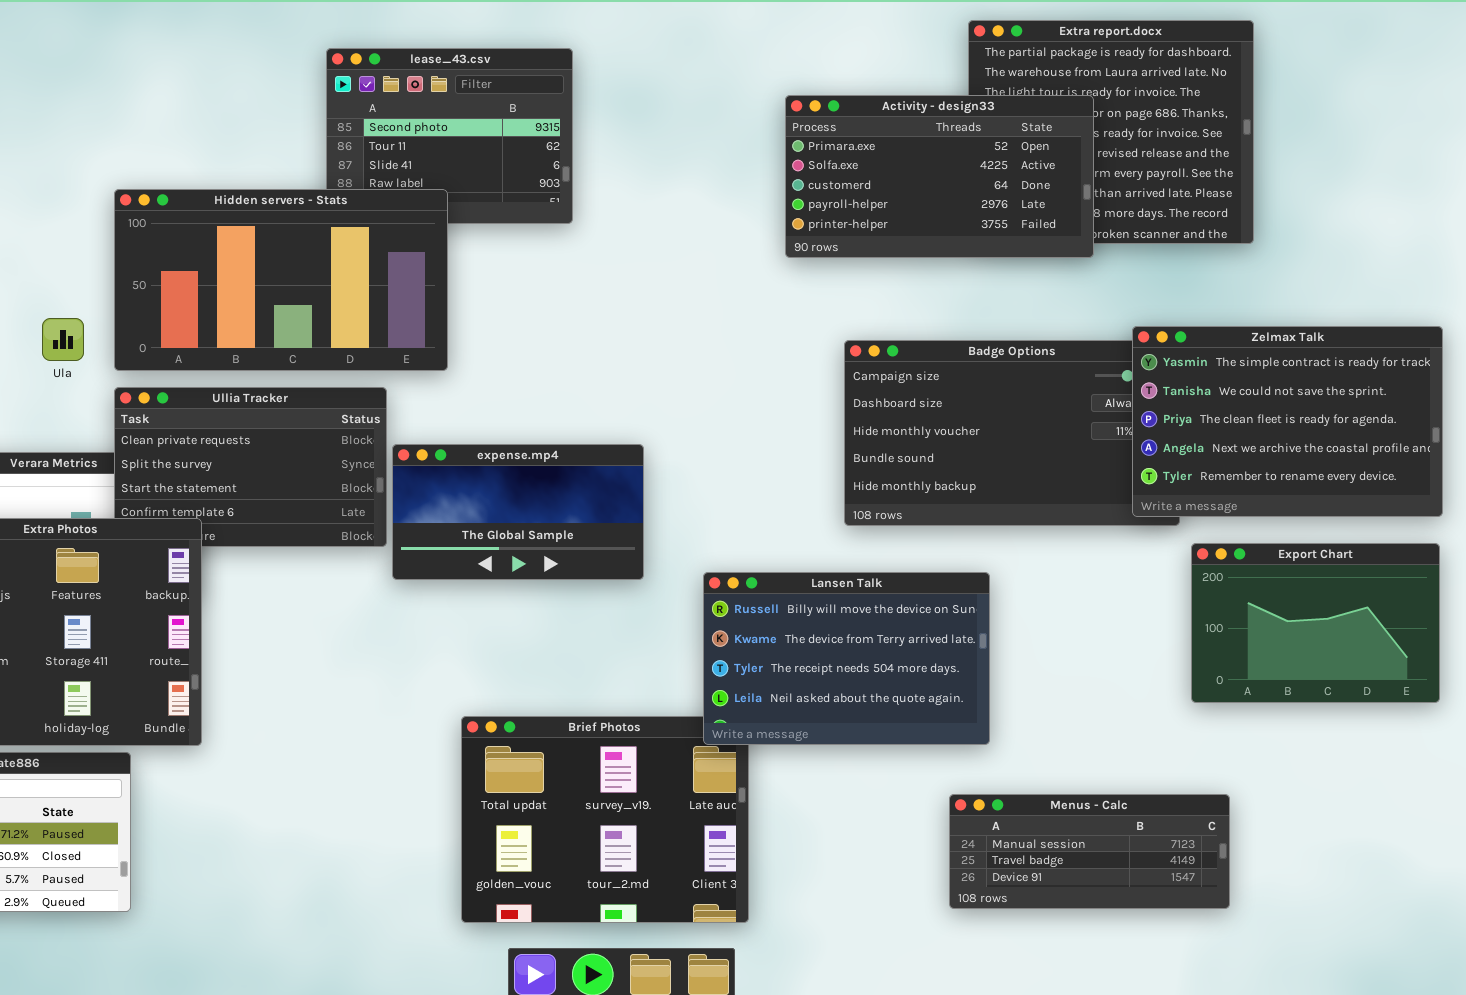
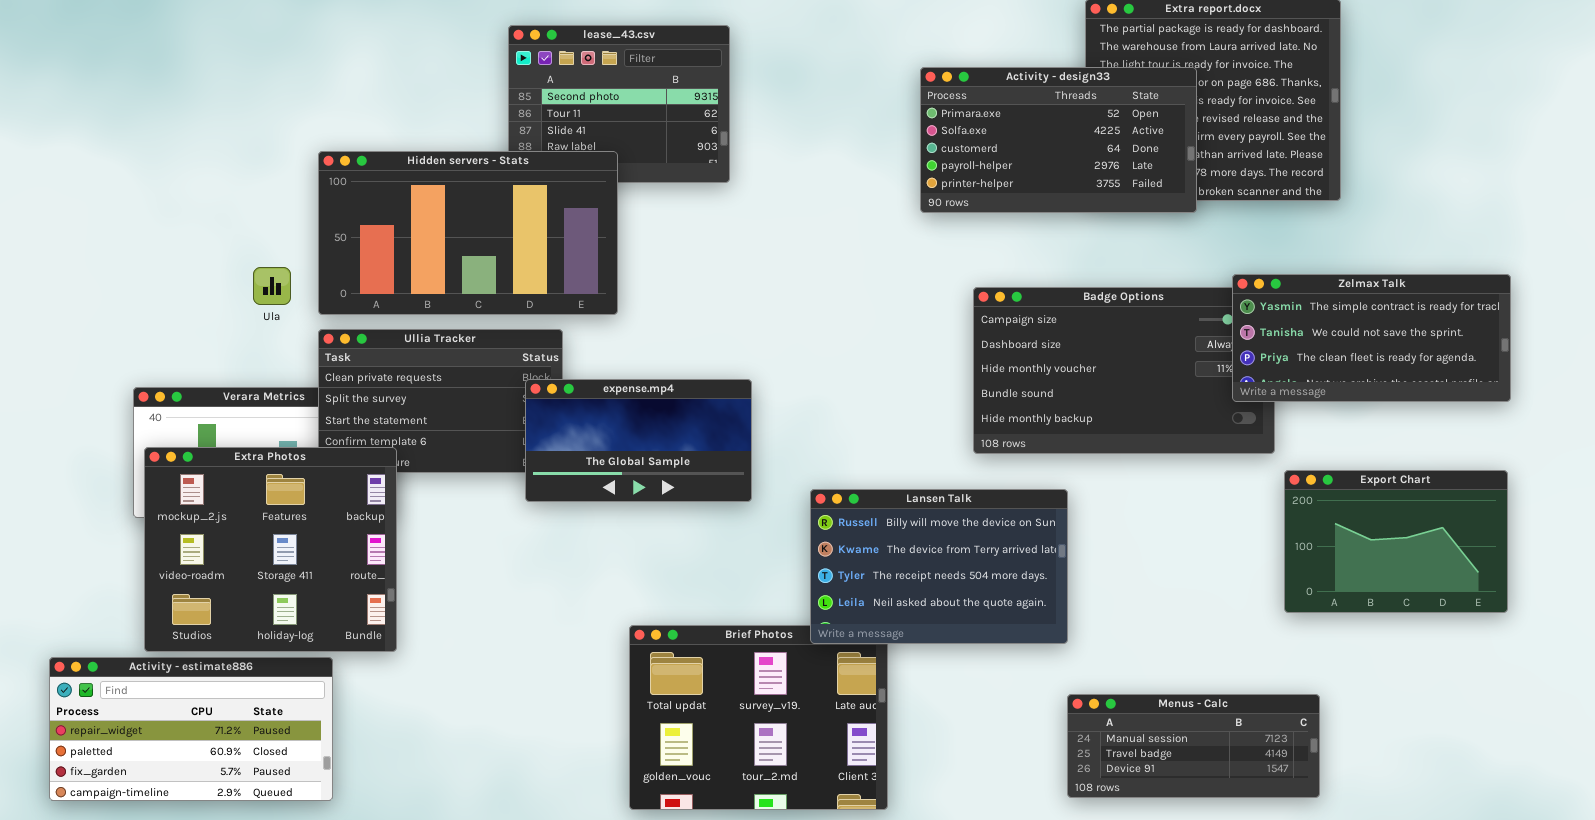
Zelmax Talk: [1132,326,1443,517] -> [1232,274,1511,402], resized
expense.mp4: [392,444,644,580] -> [525,379,752,502], moved
Lansen Talk: [703,572,990,745] -> [810,489,1068,644], moved

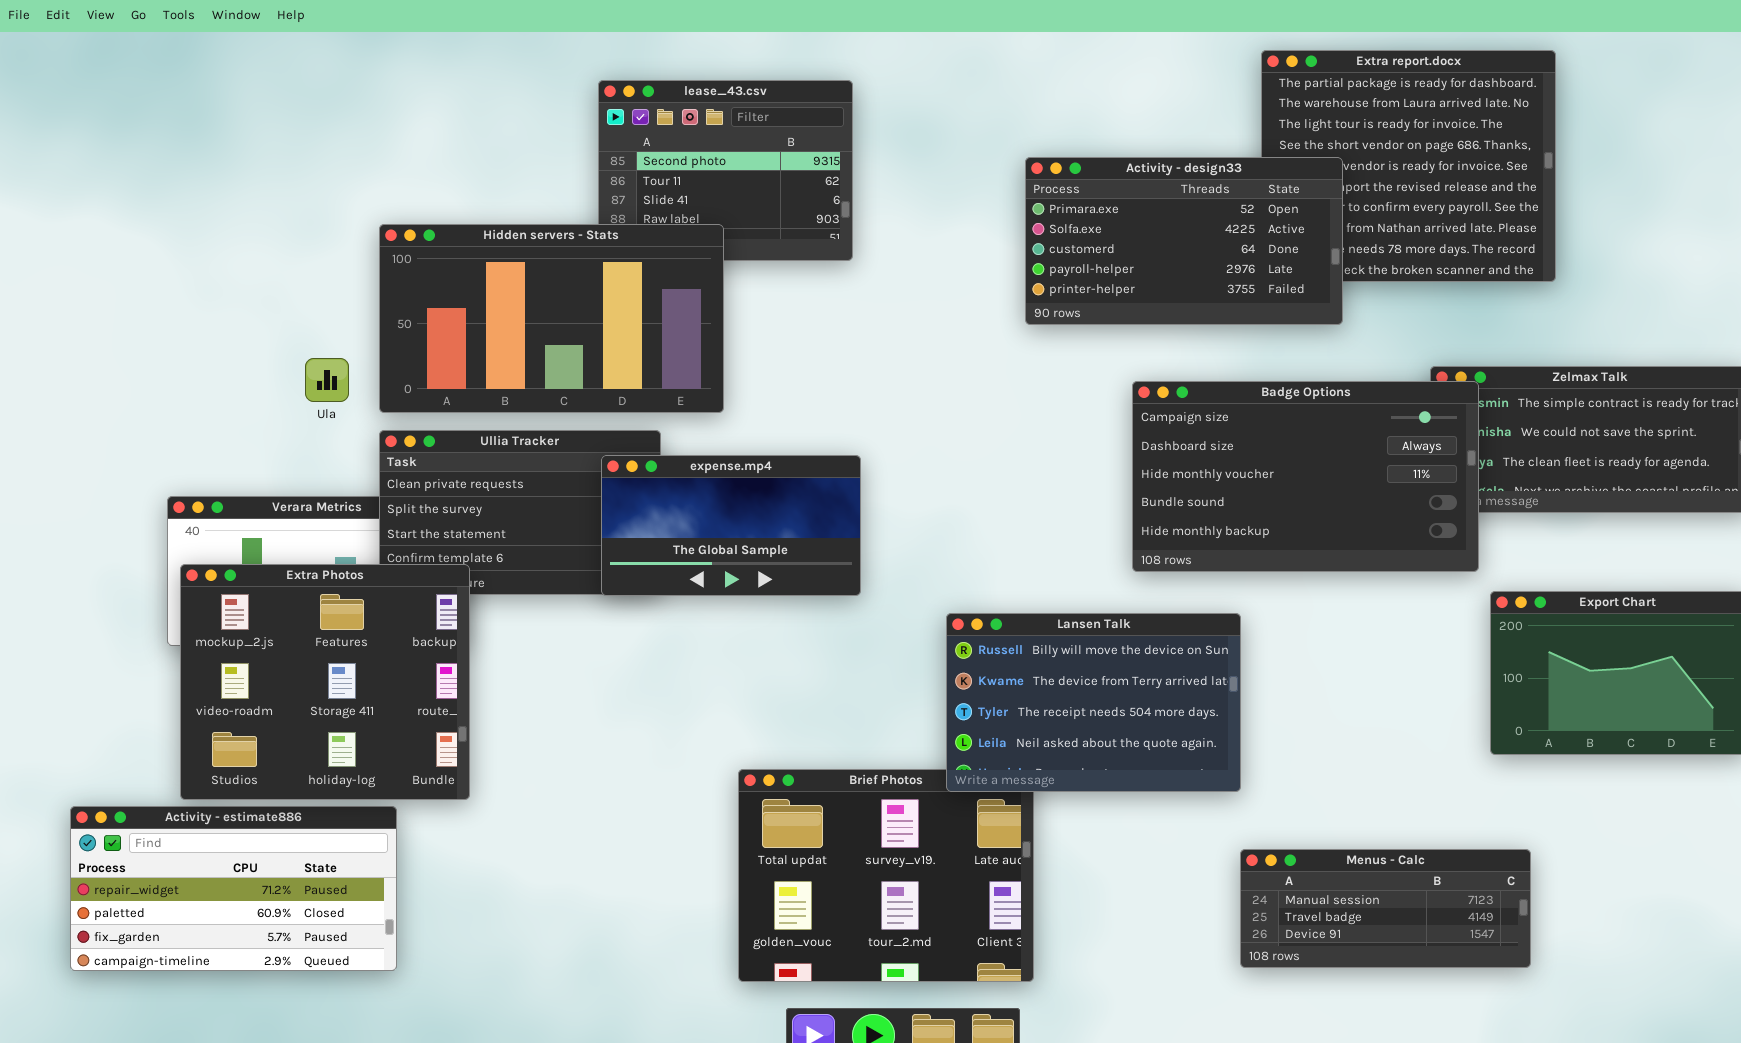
Activity - design33: [920,67,1197,213] -> [1025,157,1343,325], moved
Badge Options: [973,287,1275,454] -> [1132,381,1479,572], raised
expense.mp4: [525,379,752,502] -> [601,455,861,596], moved

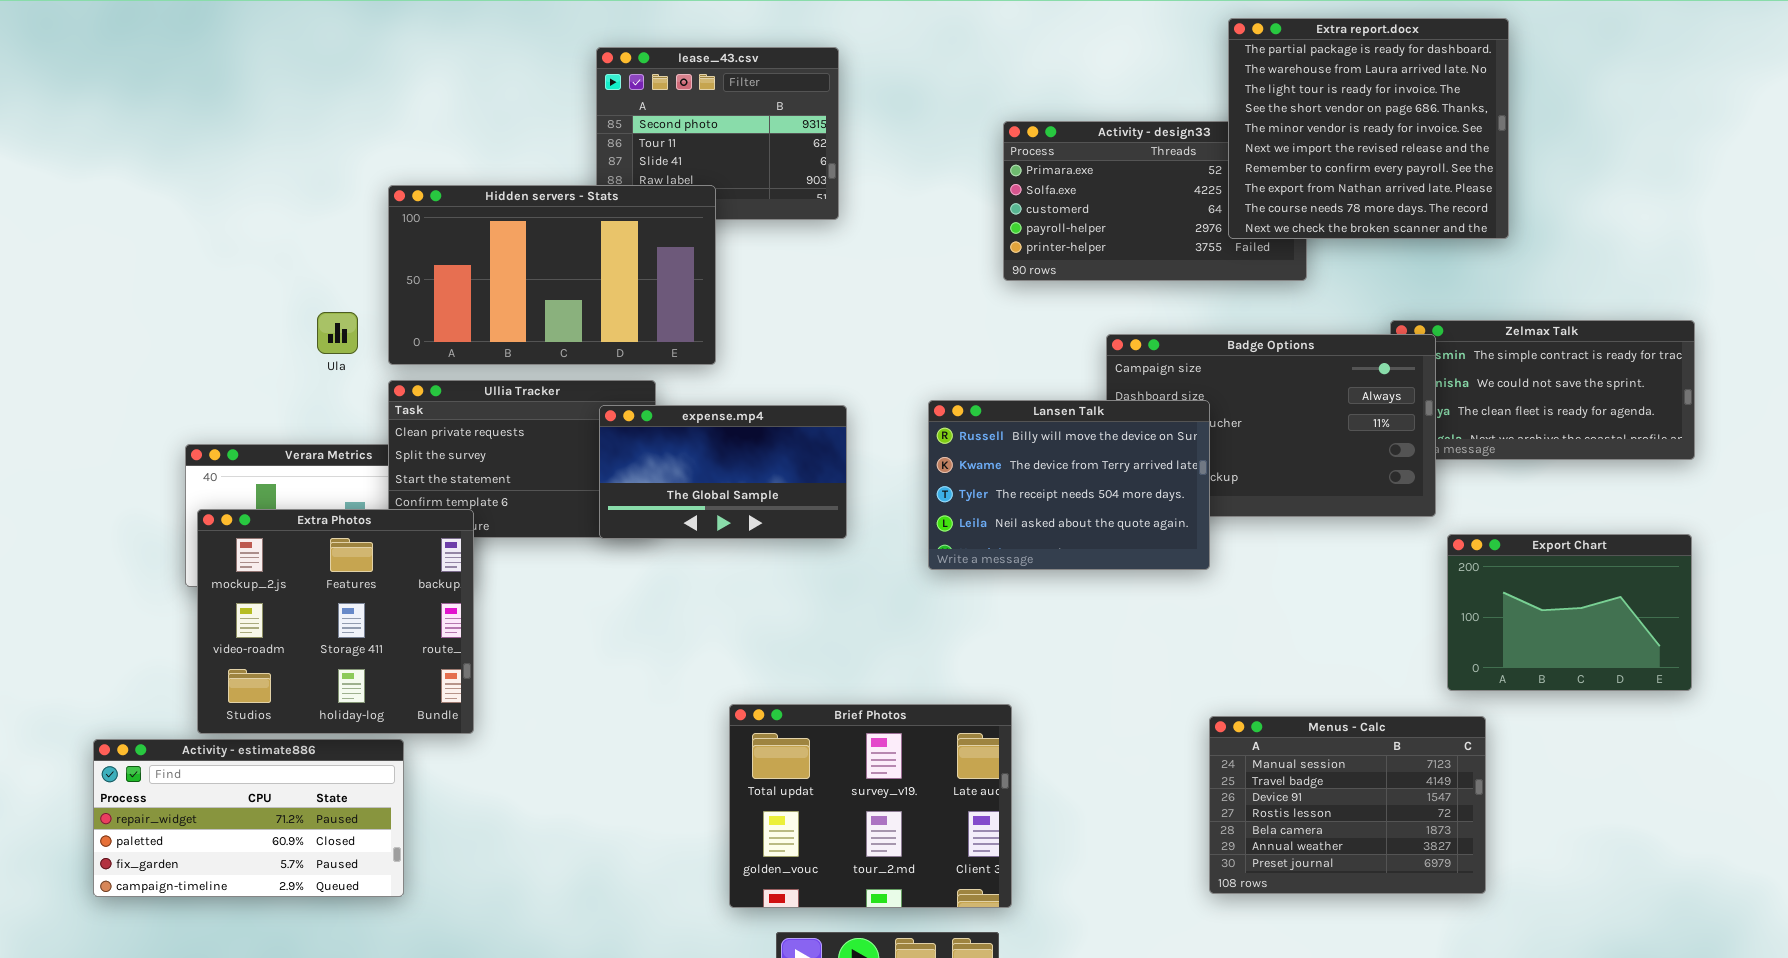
Extra report.docx: [1261,50,1556,282] -> [1228,18,1509,239], raised
Lansen Talk: [946,613,1241,792] -> [928,400,1210,570], moved
Menus - Calc: [1240,849,1531,968] -> [1209,716,1486,894], resized

